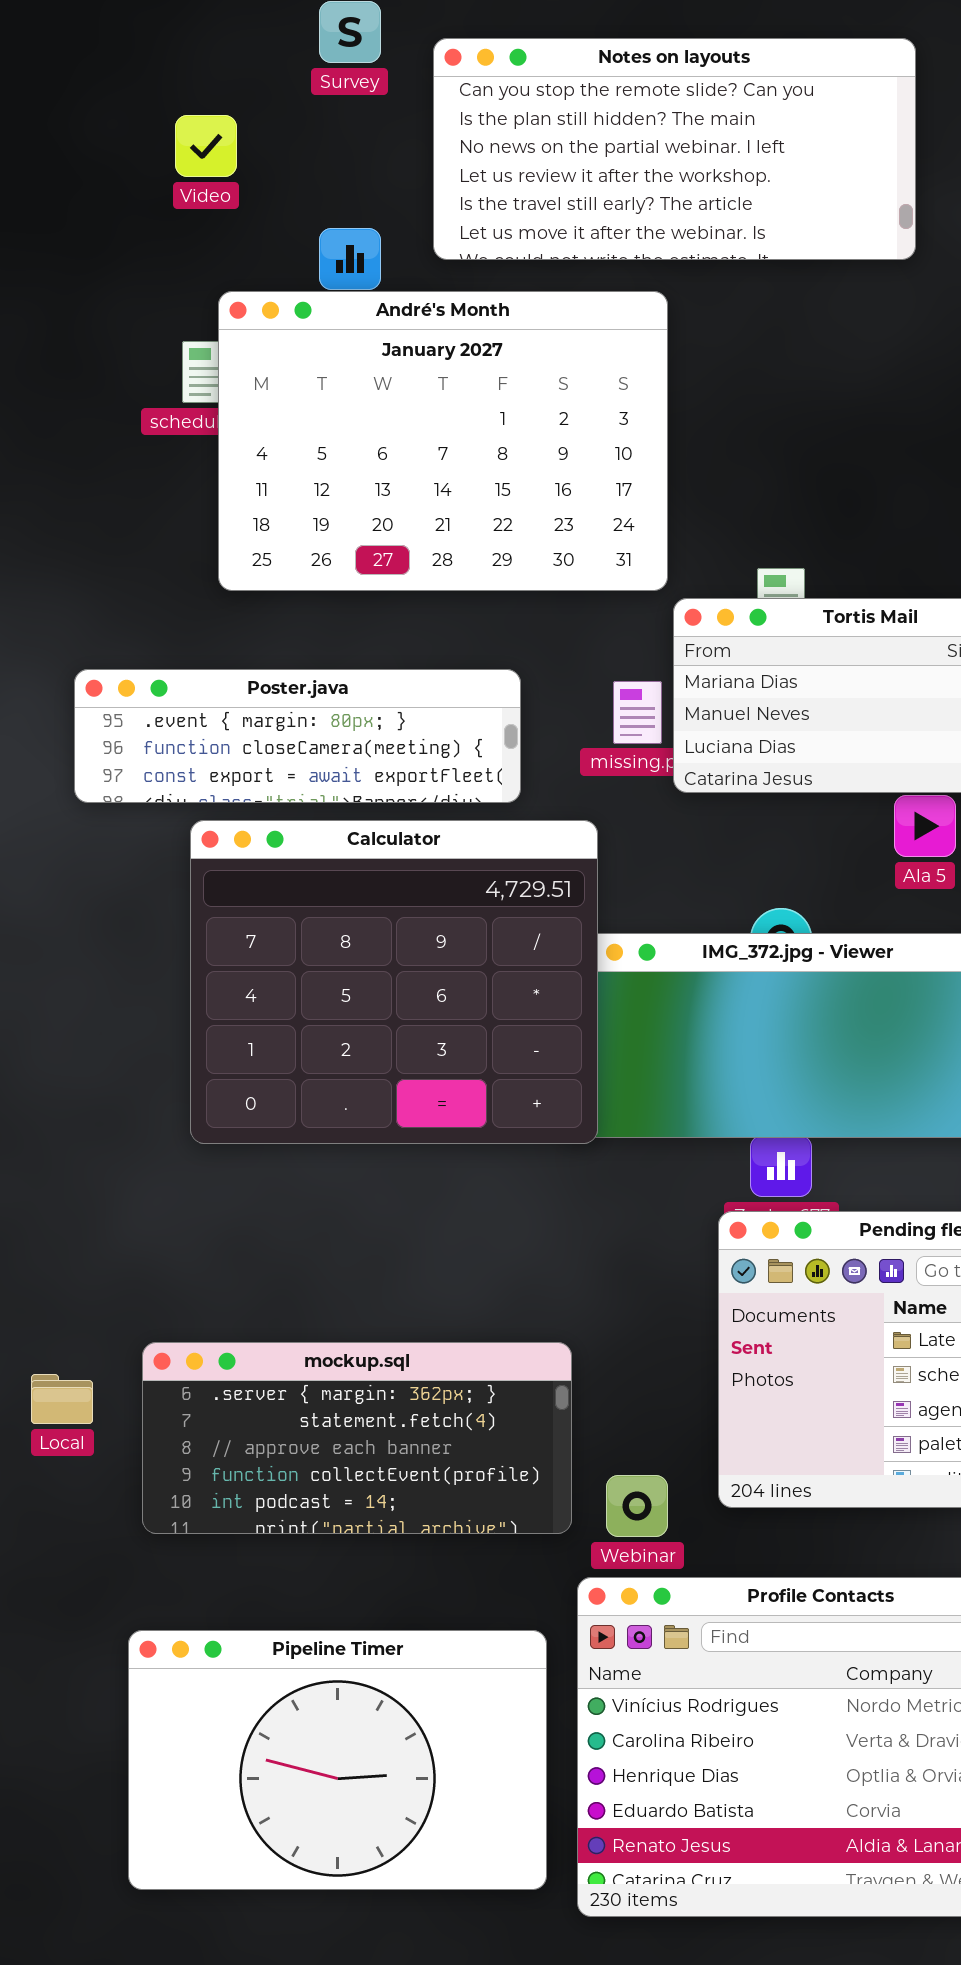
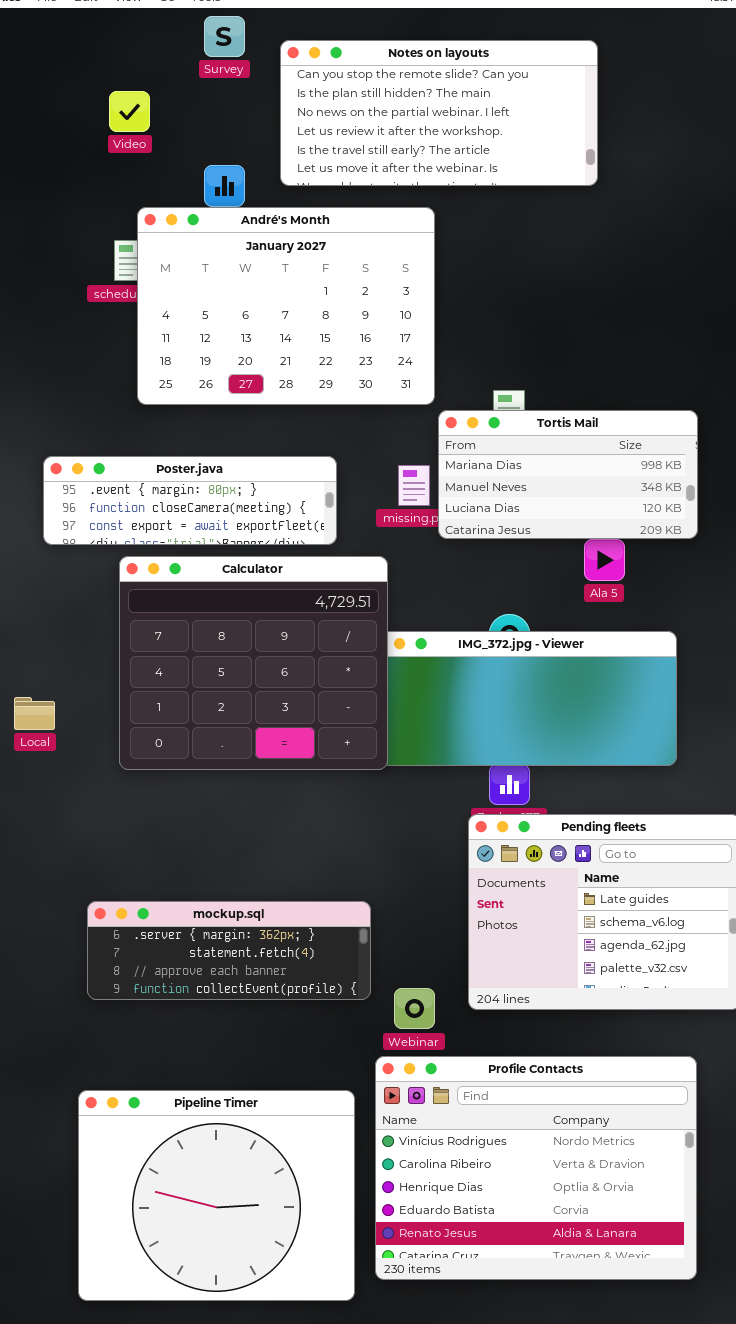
mockup.sql: [142,1342,572,1534] -> [87,901,371,1000], resized
Local: [31,1374,93,1424] -> [14,697,55,730], moved
Pipeline Timer: [128,1630,547,1890] -> [78,1090,355,1301], resized

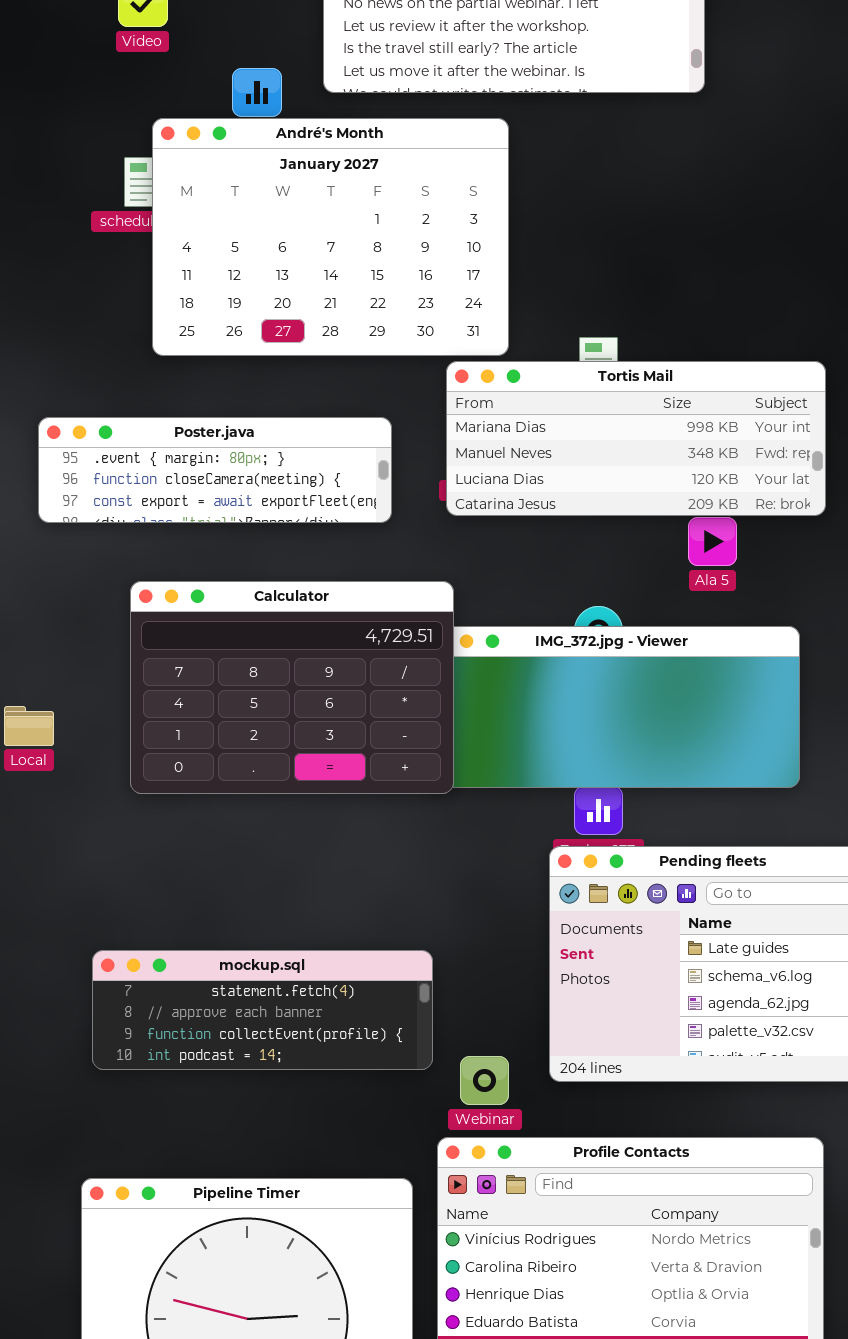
Tortis Mail: [438,410,698,539] -> [446,361,826,516], resized
Calculator: [119,556,388,770] -> [130,581,454,794], resized
mockup.sql: [87,901,371,1000] -> [92,950,433,1070], scrolled down 1 row

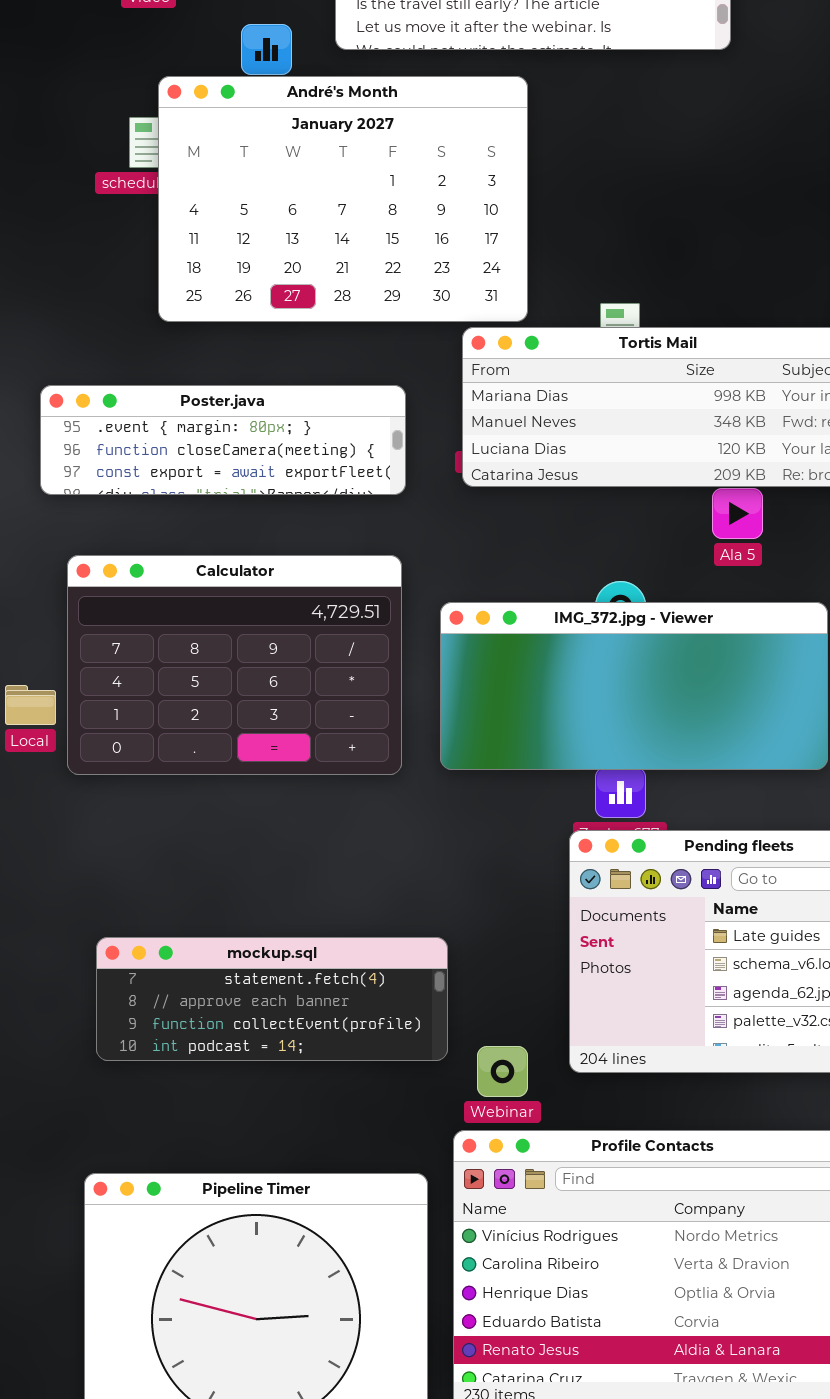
Calculator: [130,581,454,794] -> [67,555,402,775], moved

